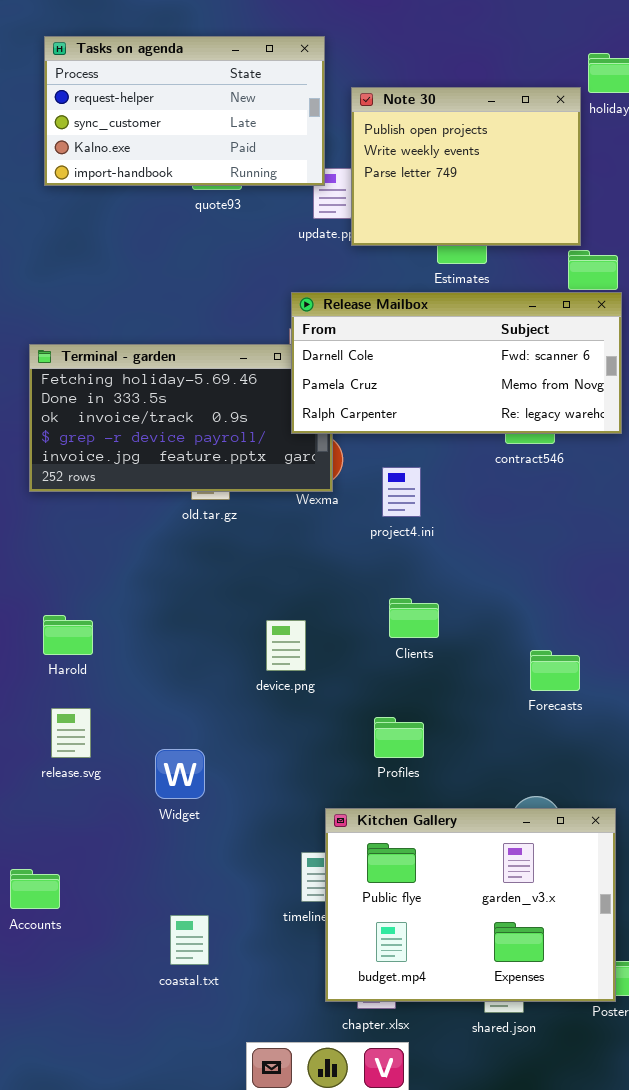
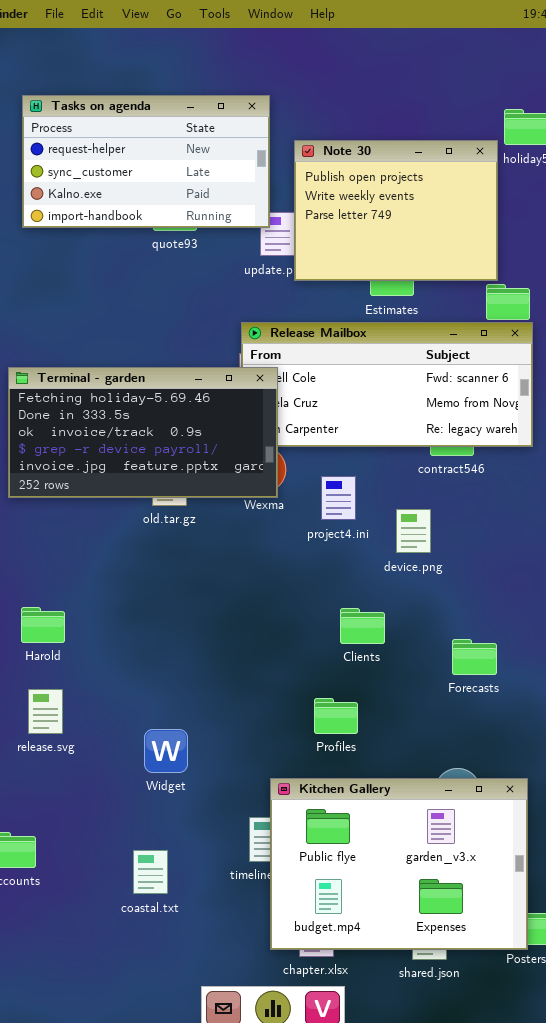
Terminal - garden: [29,344,333,492] -> [8,367,278,498], raised
Clients: [389,598,439,638] -> [340,608,385,644], moved
device.png: [266,620,306,671] -> [396,509,431,553], moved
Widget: [155,749,205,799] -> [144,729,188,773], moved
coastal.txt: [170,915,209,965] -> [133,850,168,894], moved

